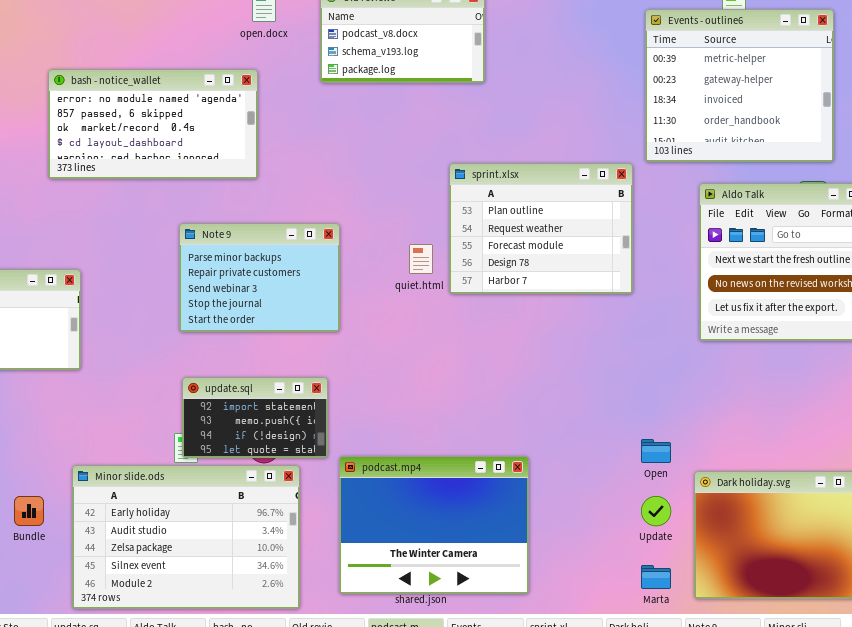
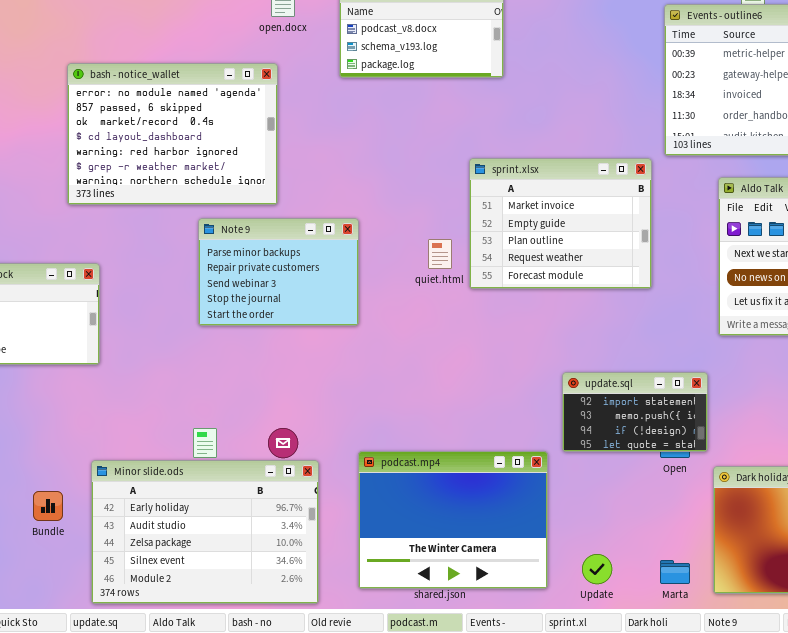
bash - notice_wallet: [48,69,258,179] -> [67,63,278,205], resized
sprint.xlsx: [449,163,633,294] -> [469,158,652,289], scrolled up 2 rows
update.sql: [182,377,328,458] -> [562,372,708,452], moved
Update: [641,496,671,526] -> [582,554,612,584], moved

